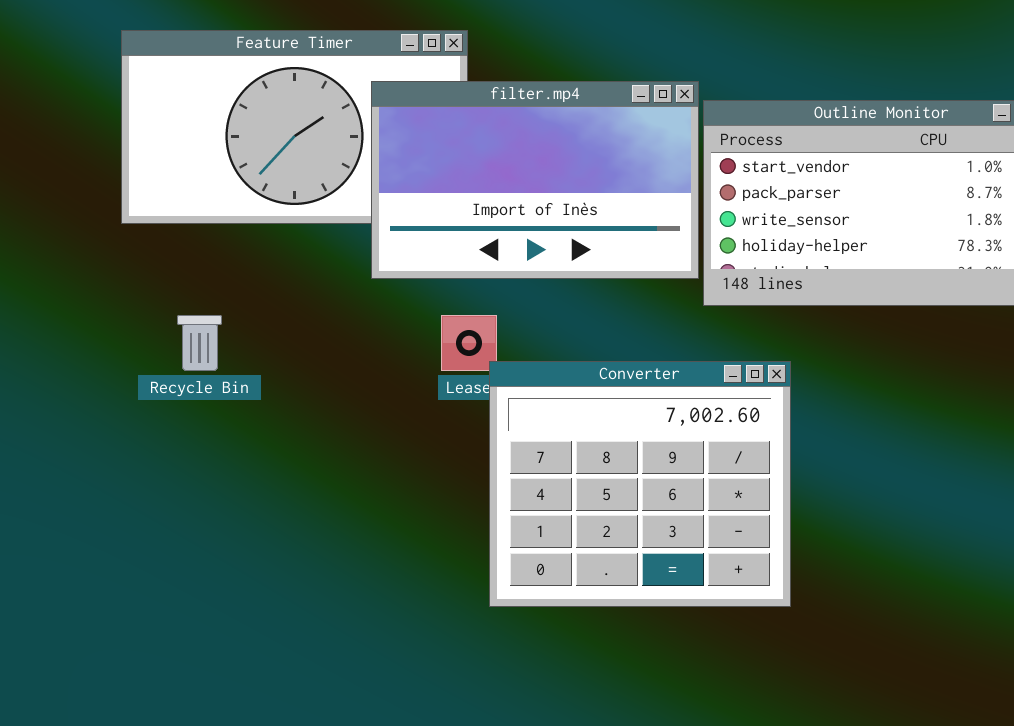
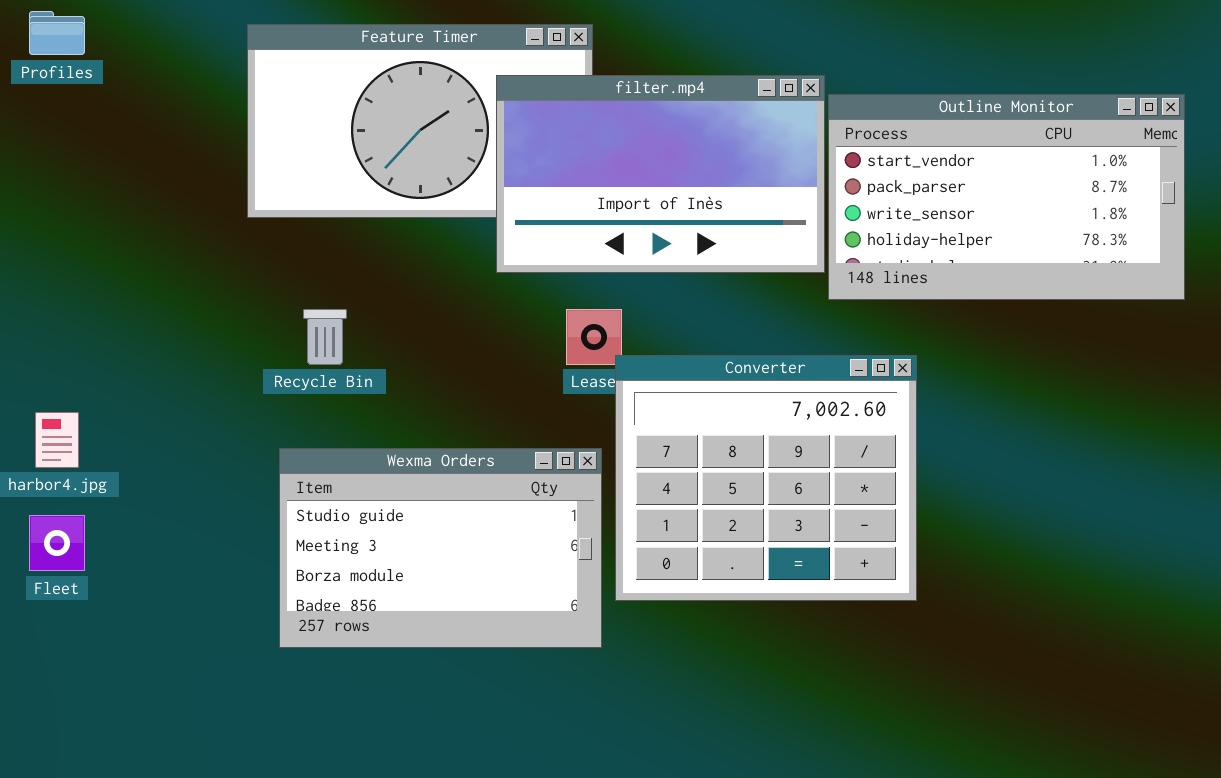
Wexma Orders: none -> [279,448,602,648], opened

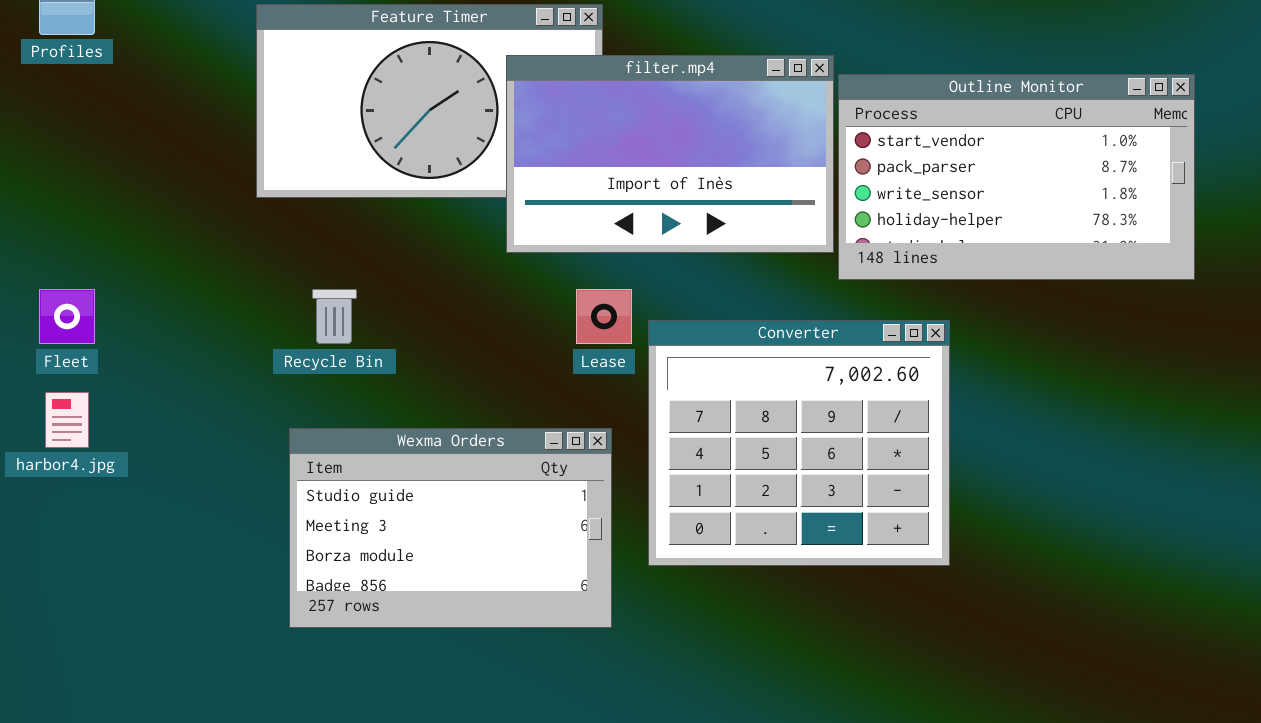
Converter: [615,355,917,601] -> [648,320,950,566], moved
Fleet: [29,515,85,571] -> [39,289,95,344], moved

